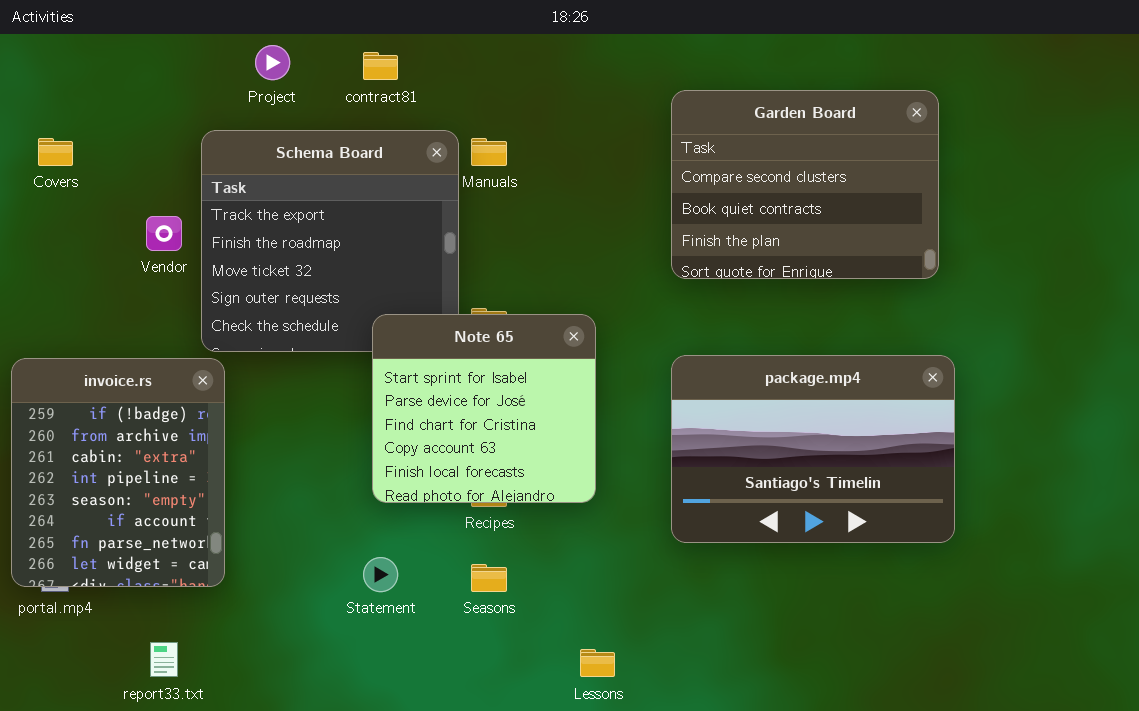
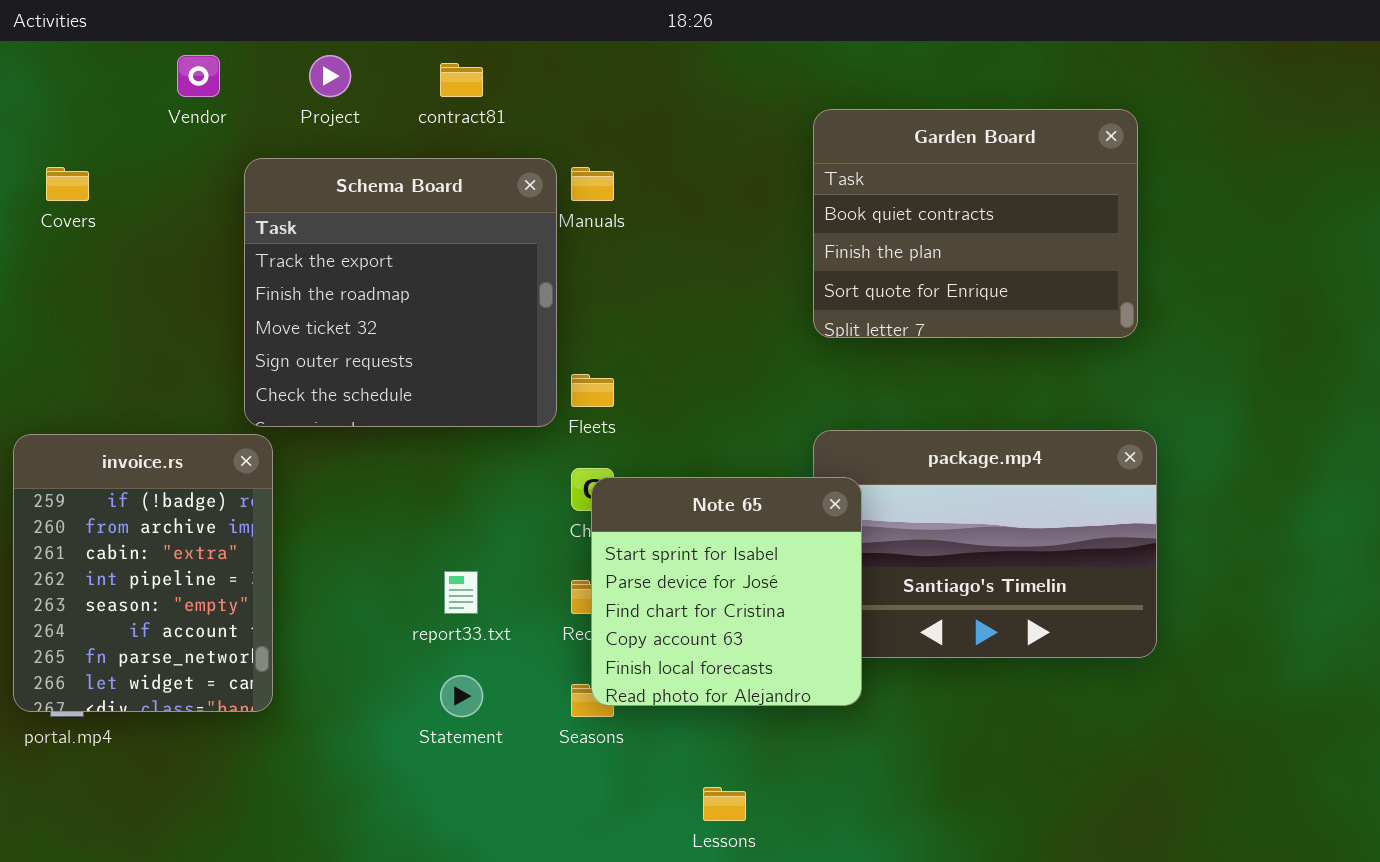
Garden Board: [671,90,939,279] -> [813,109,1138,338], scrolled down 1 row
Vendor: [146,216,182,251] -> [177,55,220,97], moved
Note 65: [372,314,596,503] -> [591,477,862,706], moved
report33.txt: [150,642,178,677] -> [444,571,478,614], moved

